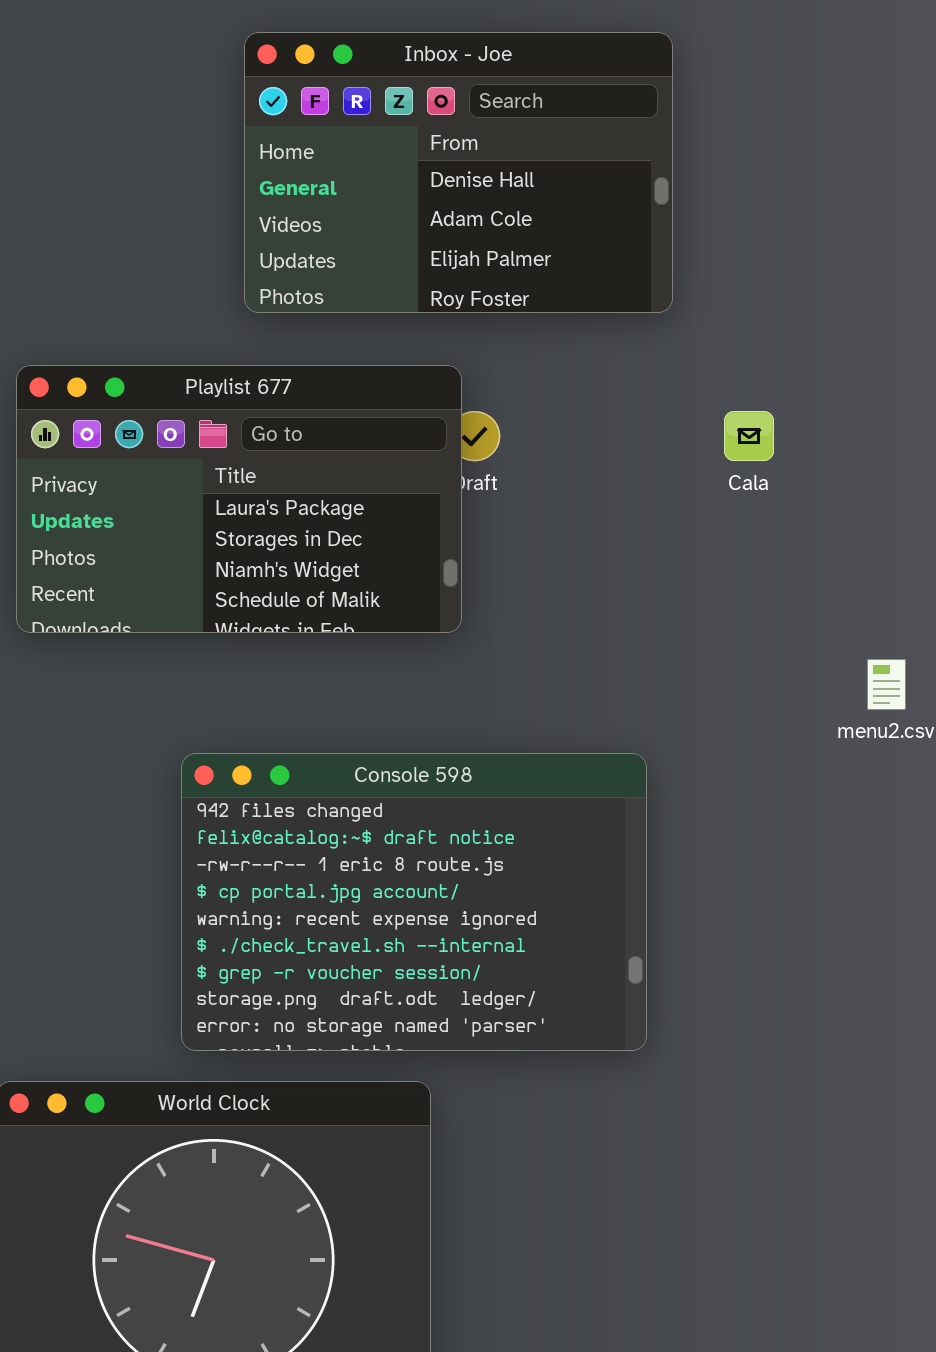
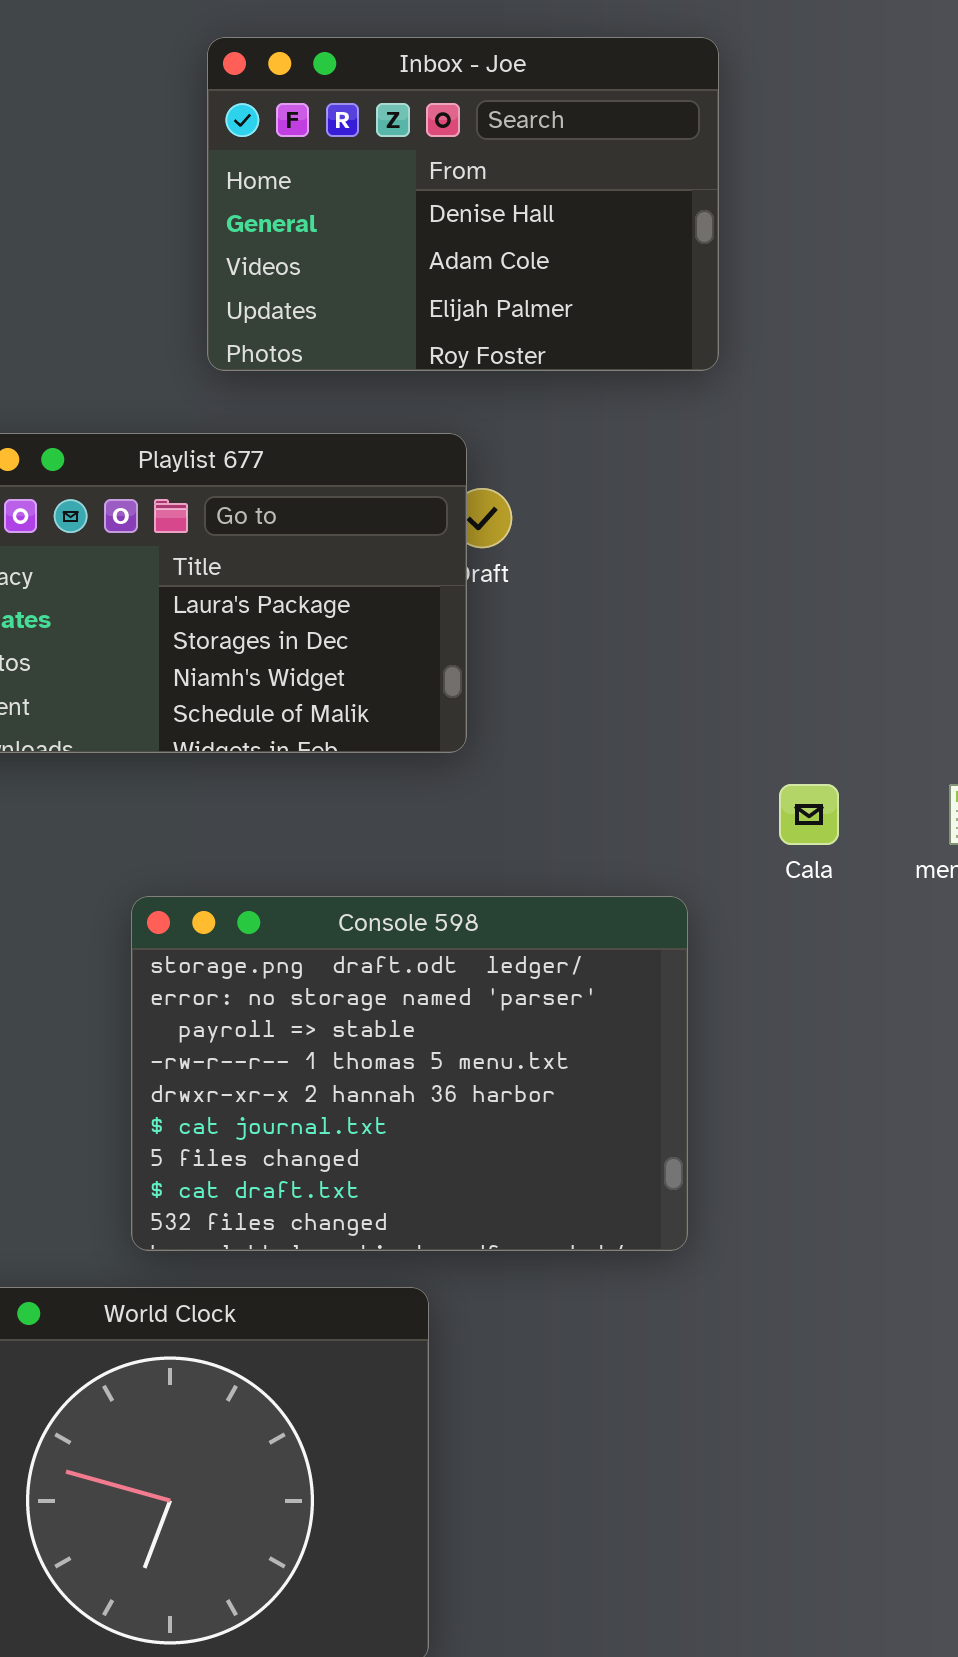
Cala: [724,411,774,461] -> [779,784,839,845], moved
Console 598: [181,753,647,1051] -> [131,896,688,1251], scrolled down 7 rows

